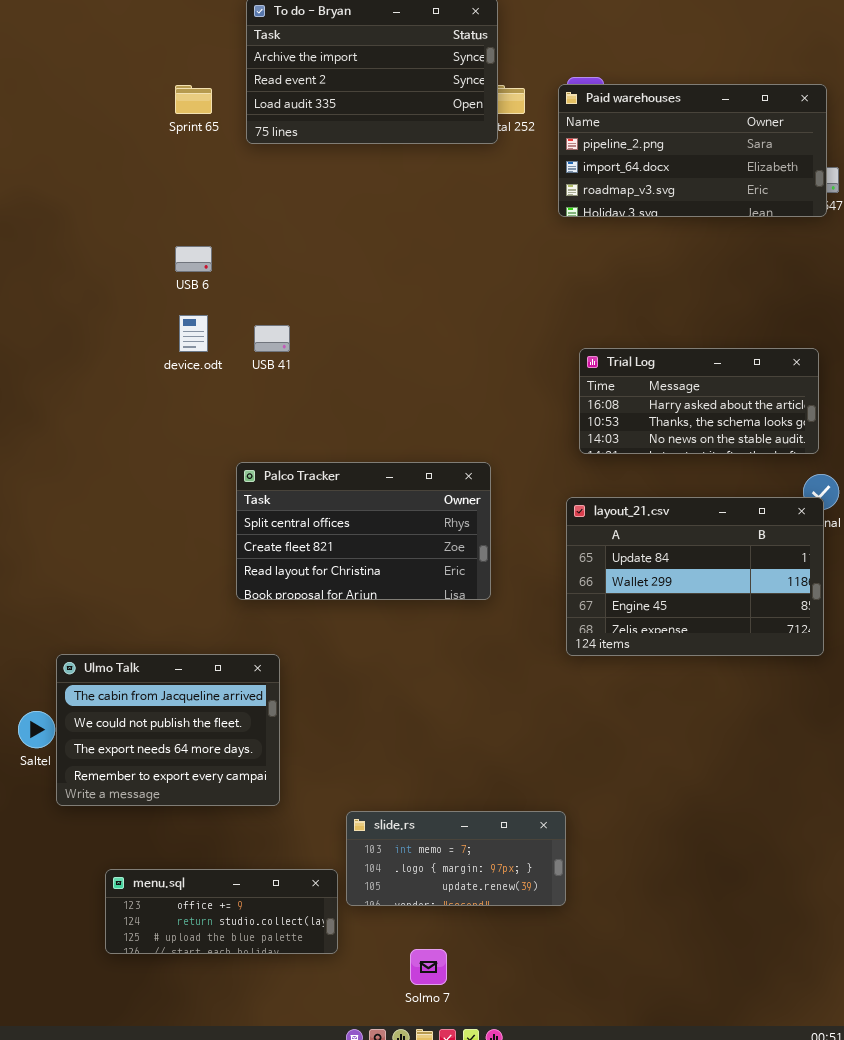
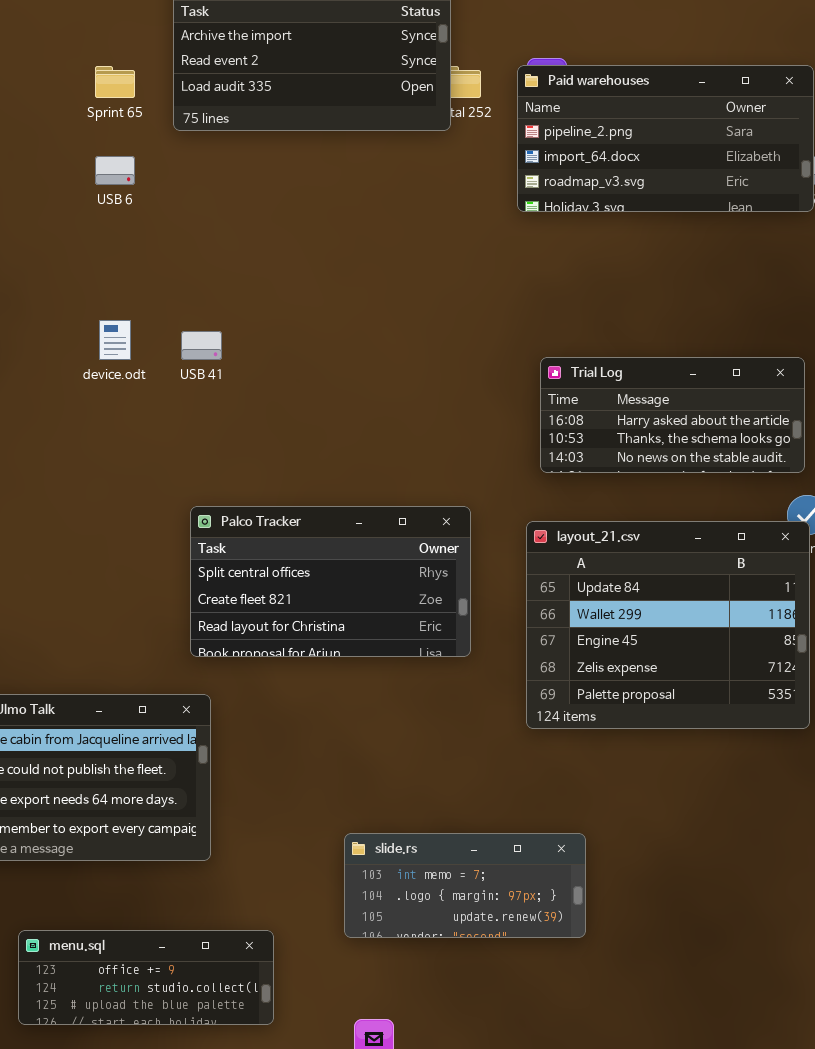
USB 6: [175,246,212,272] -> [95,156,135,185], moved
Palco Tracker: [236,462,491,600] -> [190,506,471,657], moved
layout_21.csv: [566,497,824,656] -> [526,521,810,729], resized
slide.rs: [346,811,566,906] -> [344,833,586,938], moved

